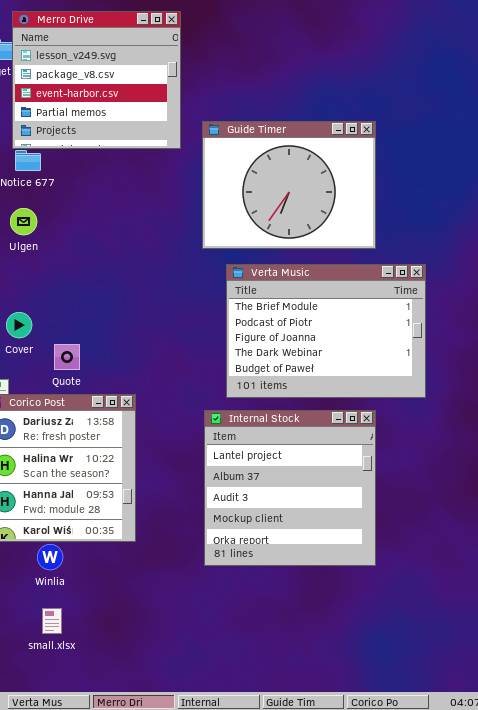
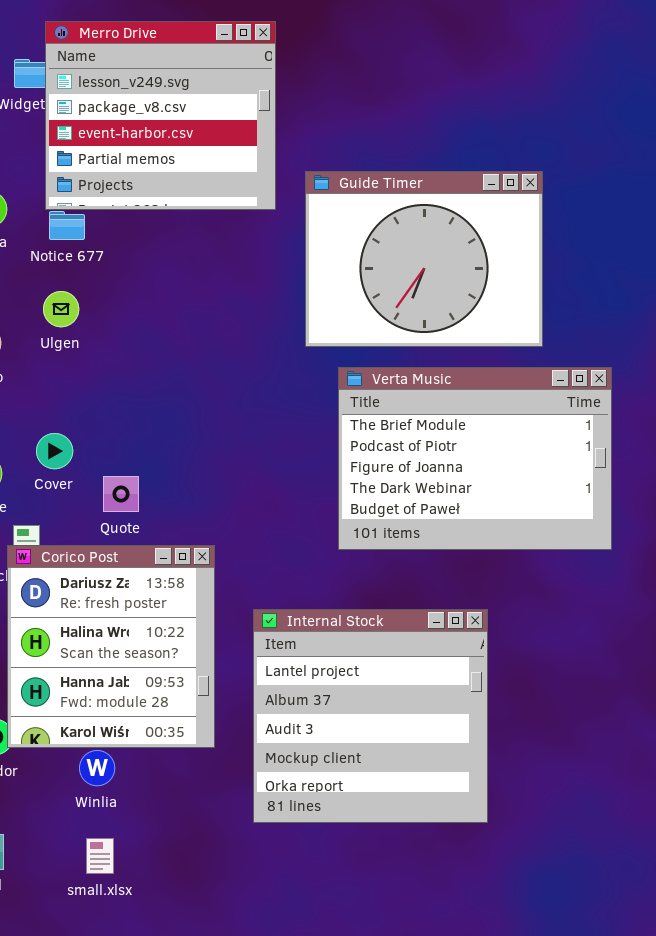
Internal Stock: [204,410,376,566] -> [253,609,488,823], moved

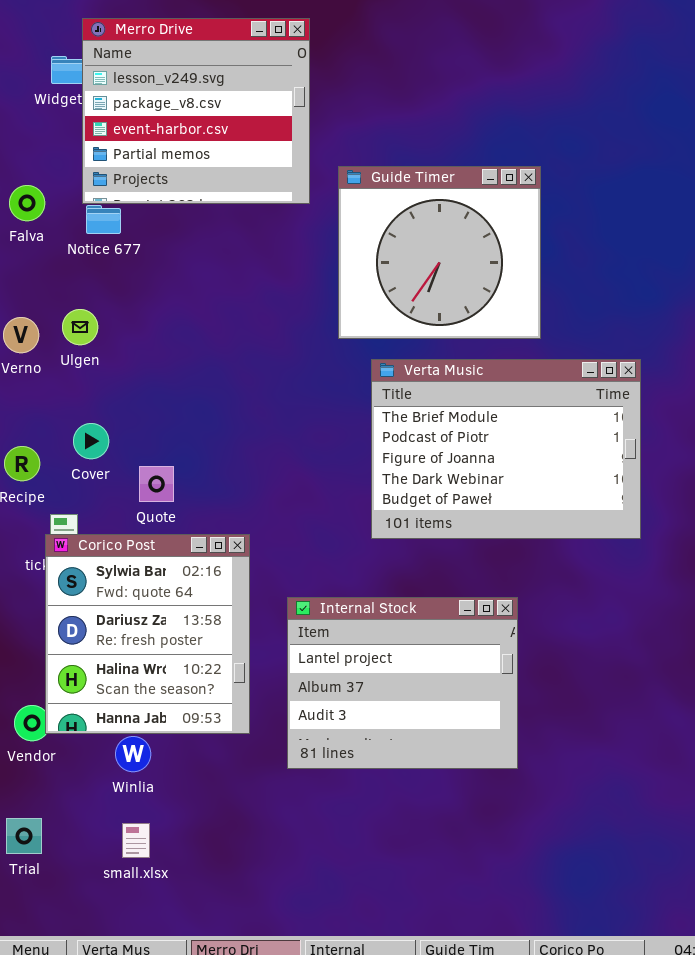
Guide Timer: [305,171,543,347] -> [338,166,541,339], resized
Ulgen: [43,291,79,327] -> [62,309,98,345], moved
Corico Post: [7,545,215,748] -> [45,534,250,734], scrolled up 1 row
Internal Stock: [253,609,488,823] -> [287,597,518,769], resized

